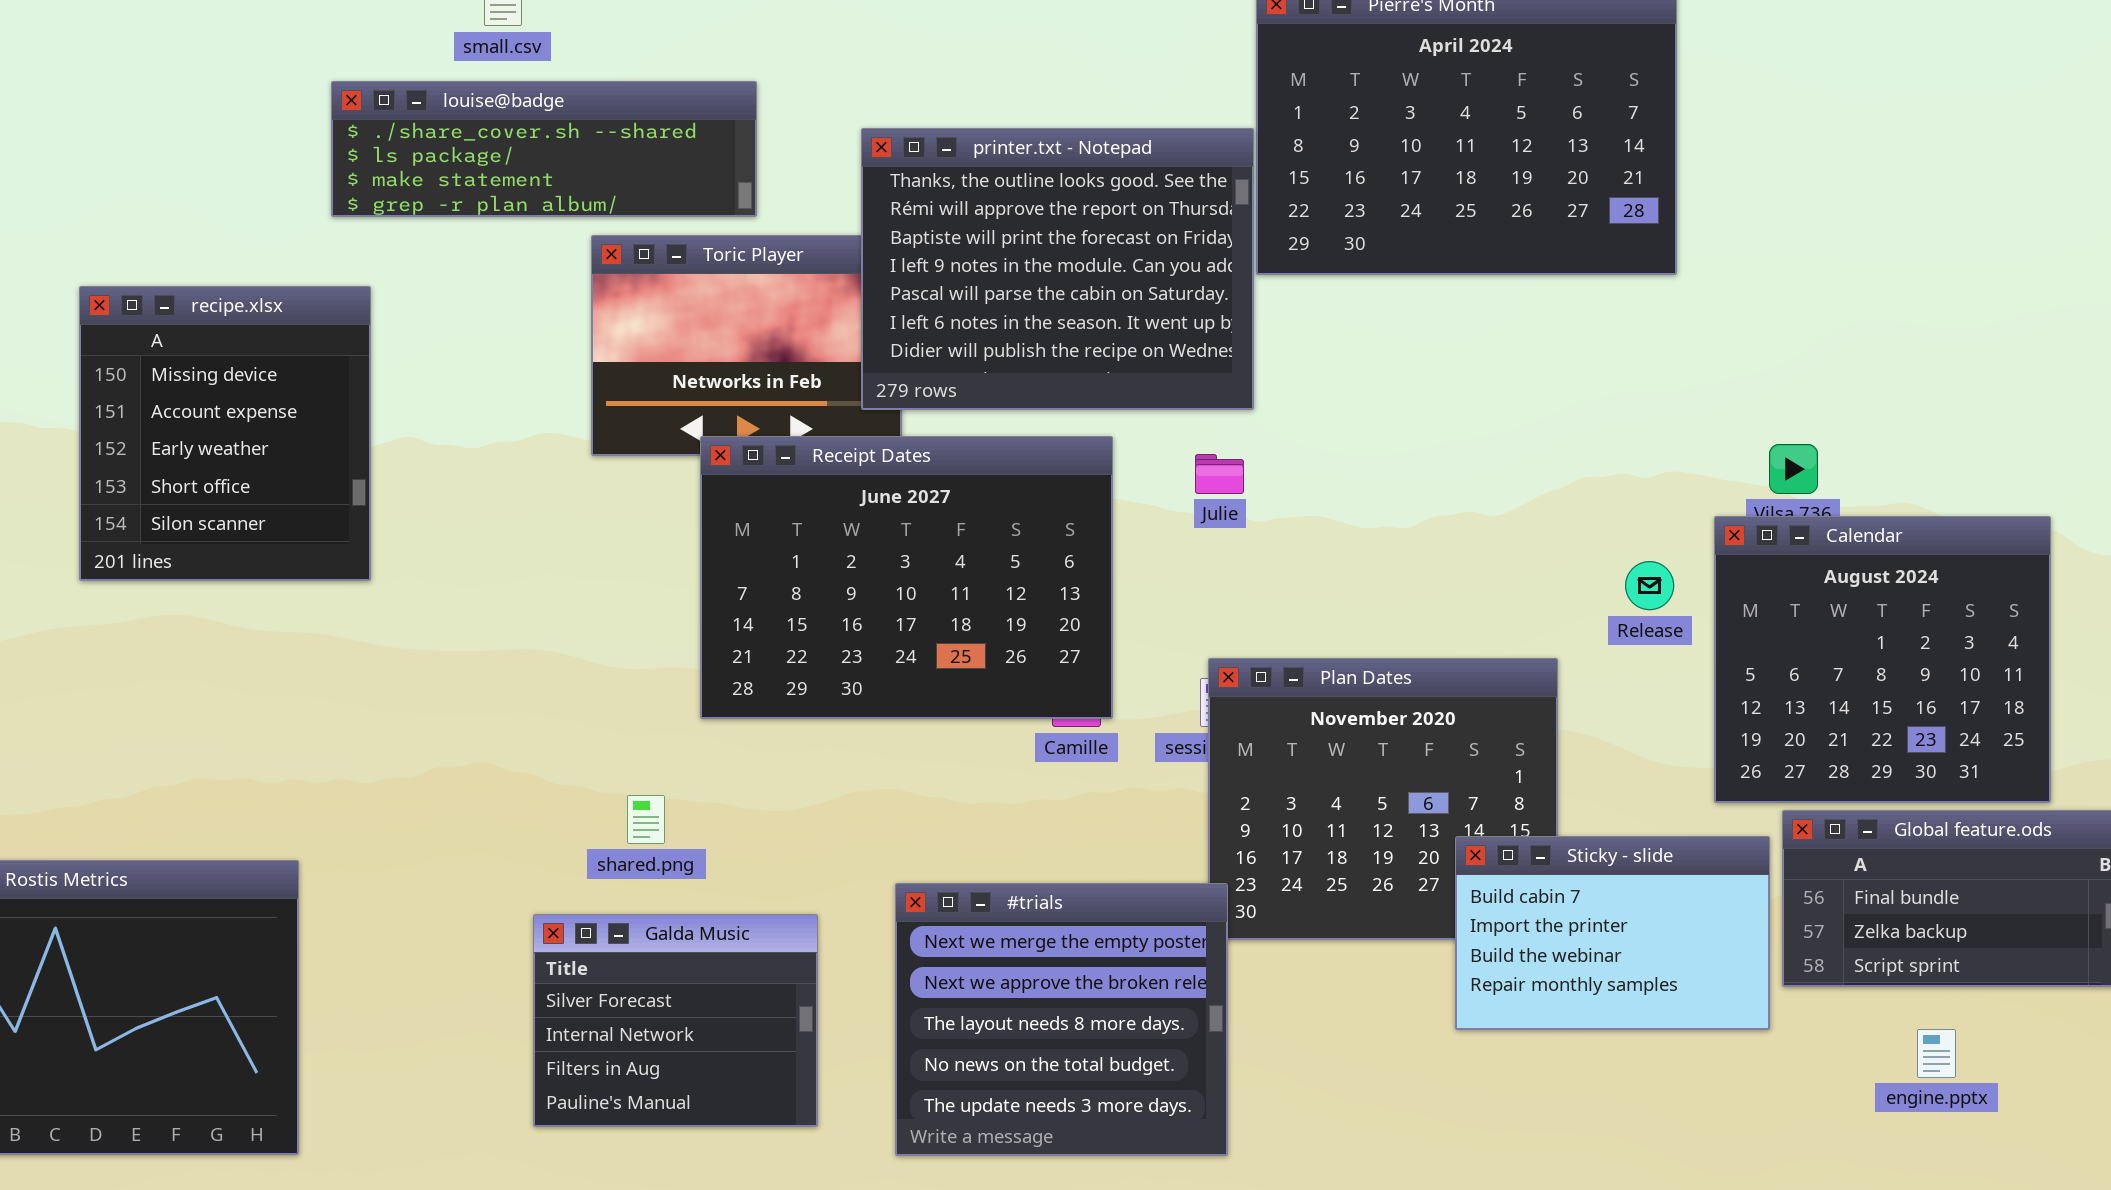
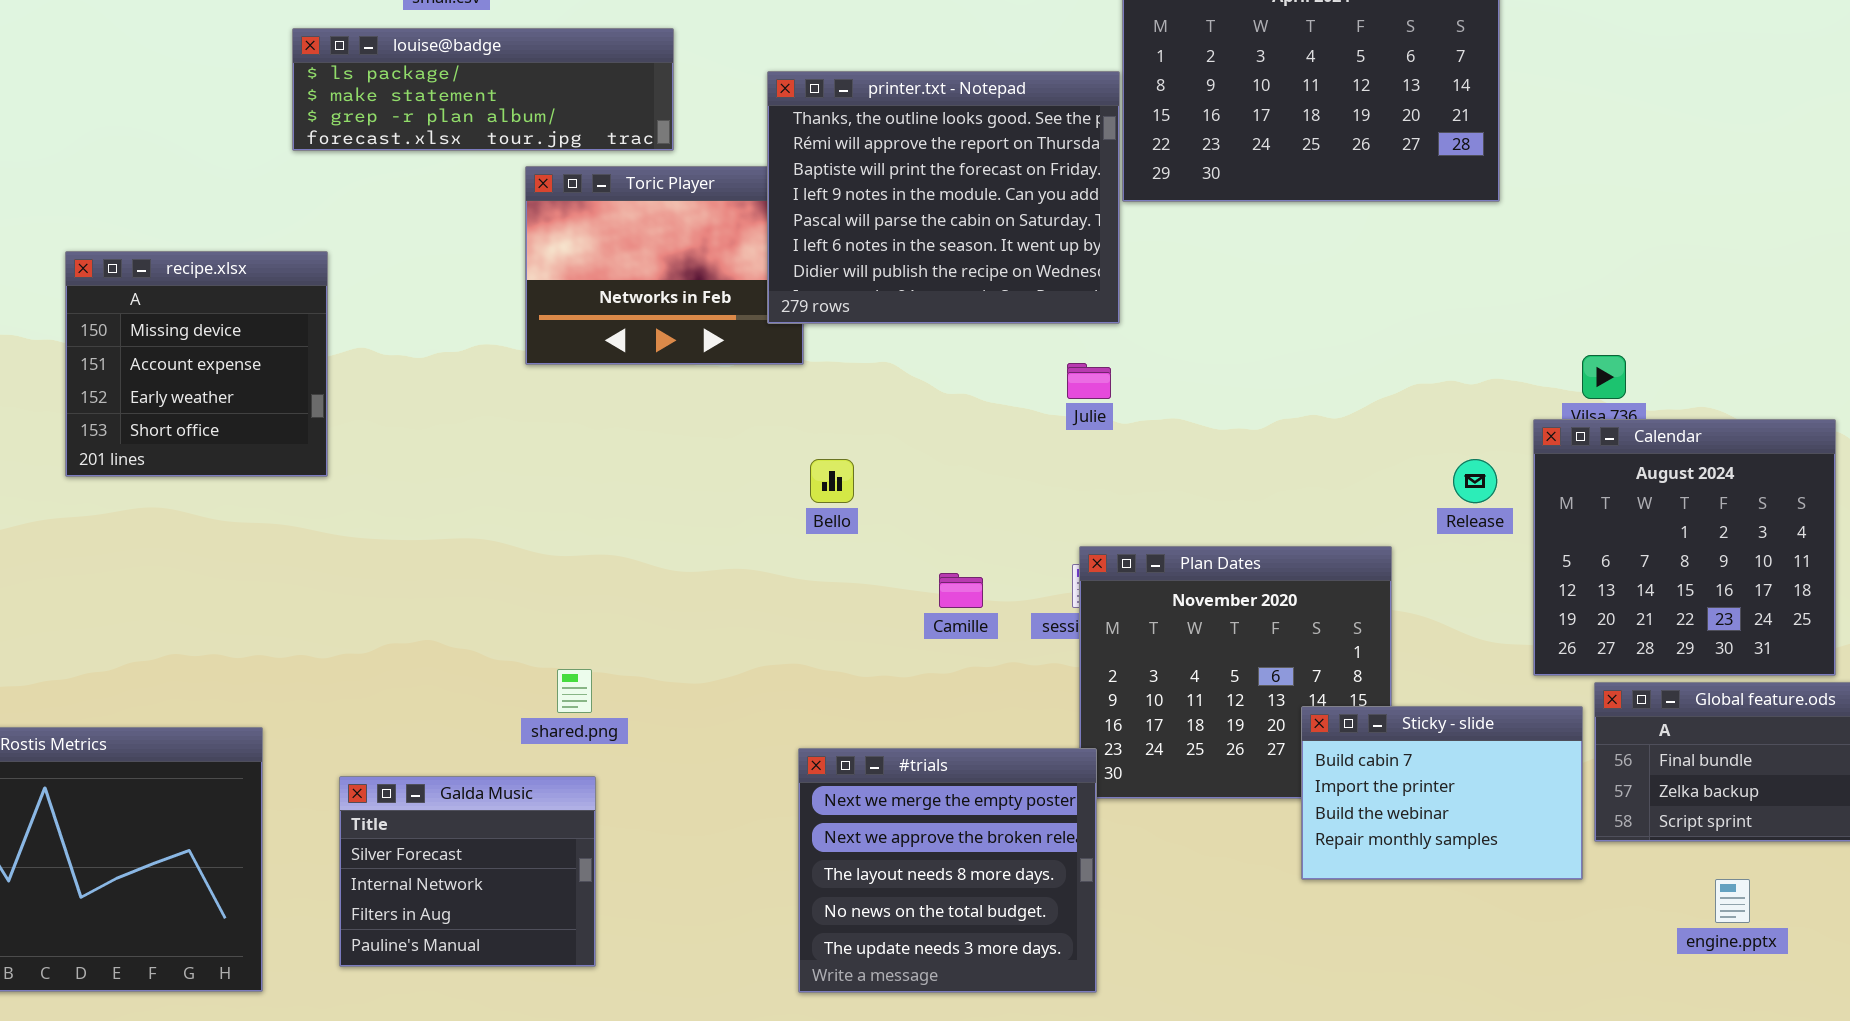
louise@badge: [331,81,757,217] -> [292,28,674,151], scrolled down 1 row
recipe.xlsx: [79,286,371,581] -> [65,251,328,477], resized
Receipt Dates: [700,436,1113,719] -> none, closed
Galda Music: [533,914,818,1127] -> [339,776,596,967], moved

